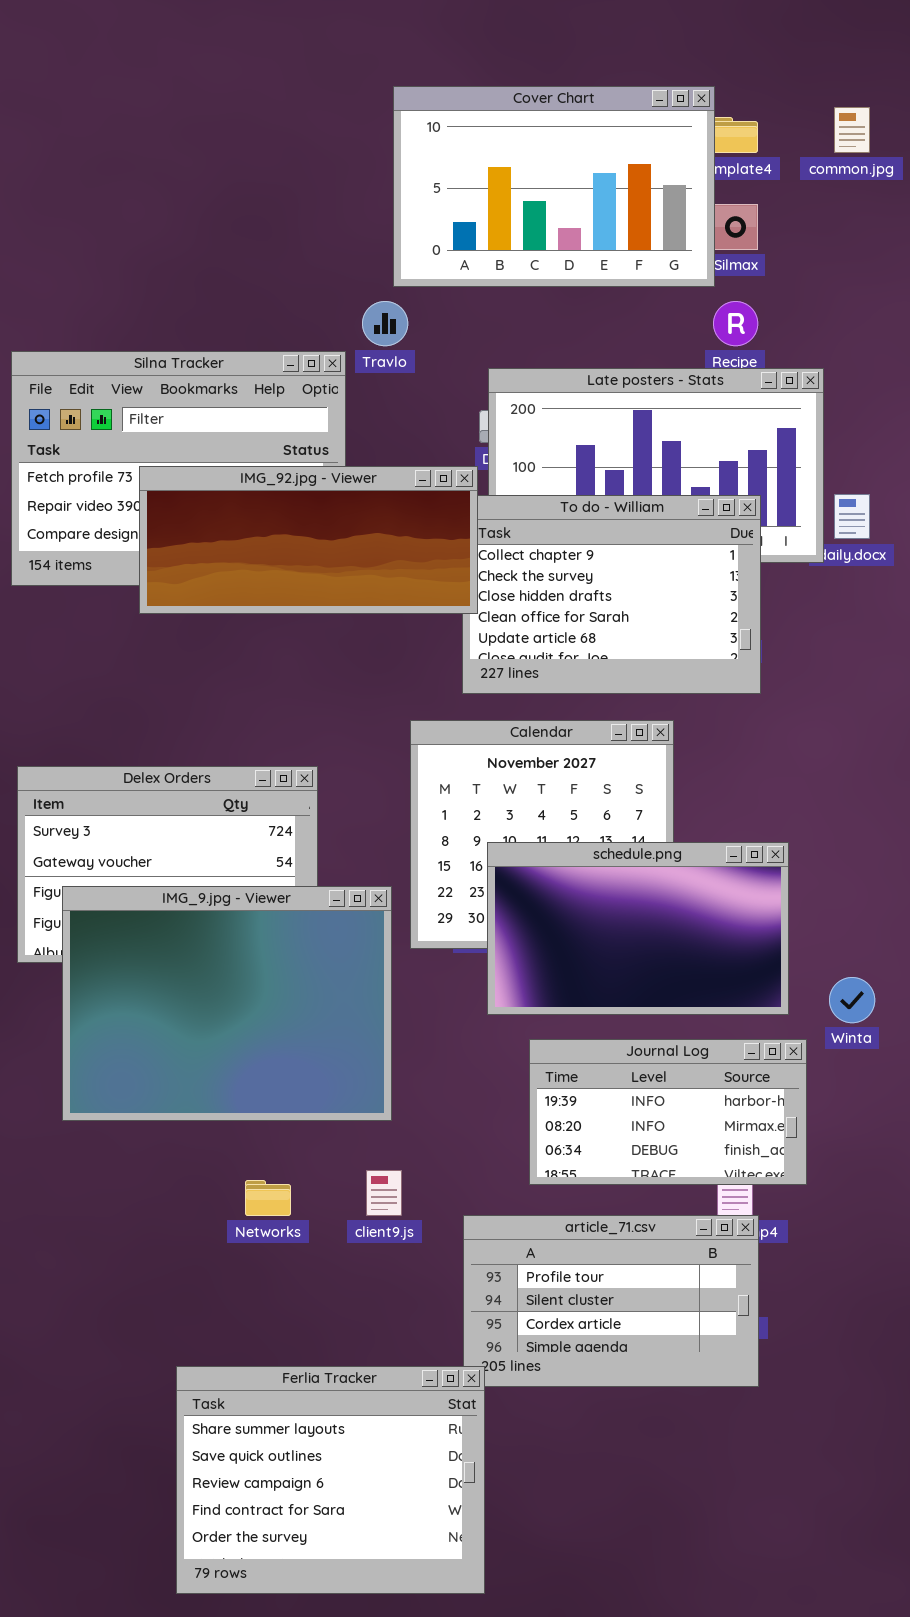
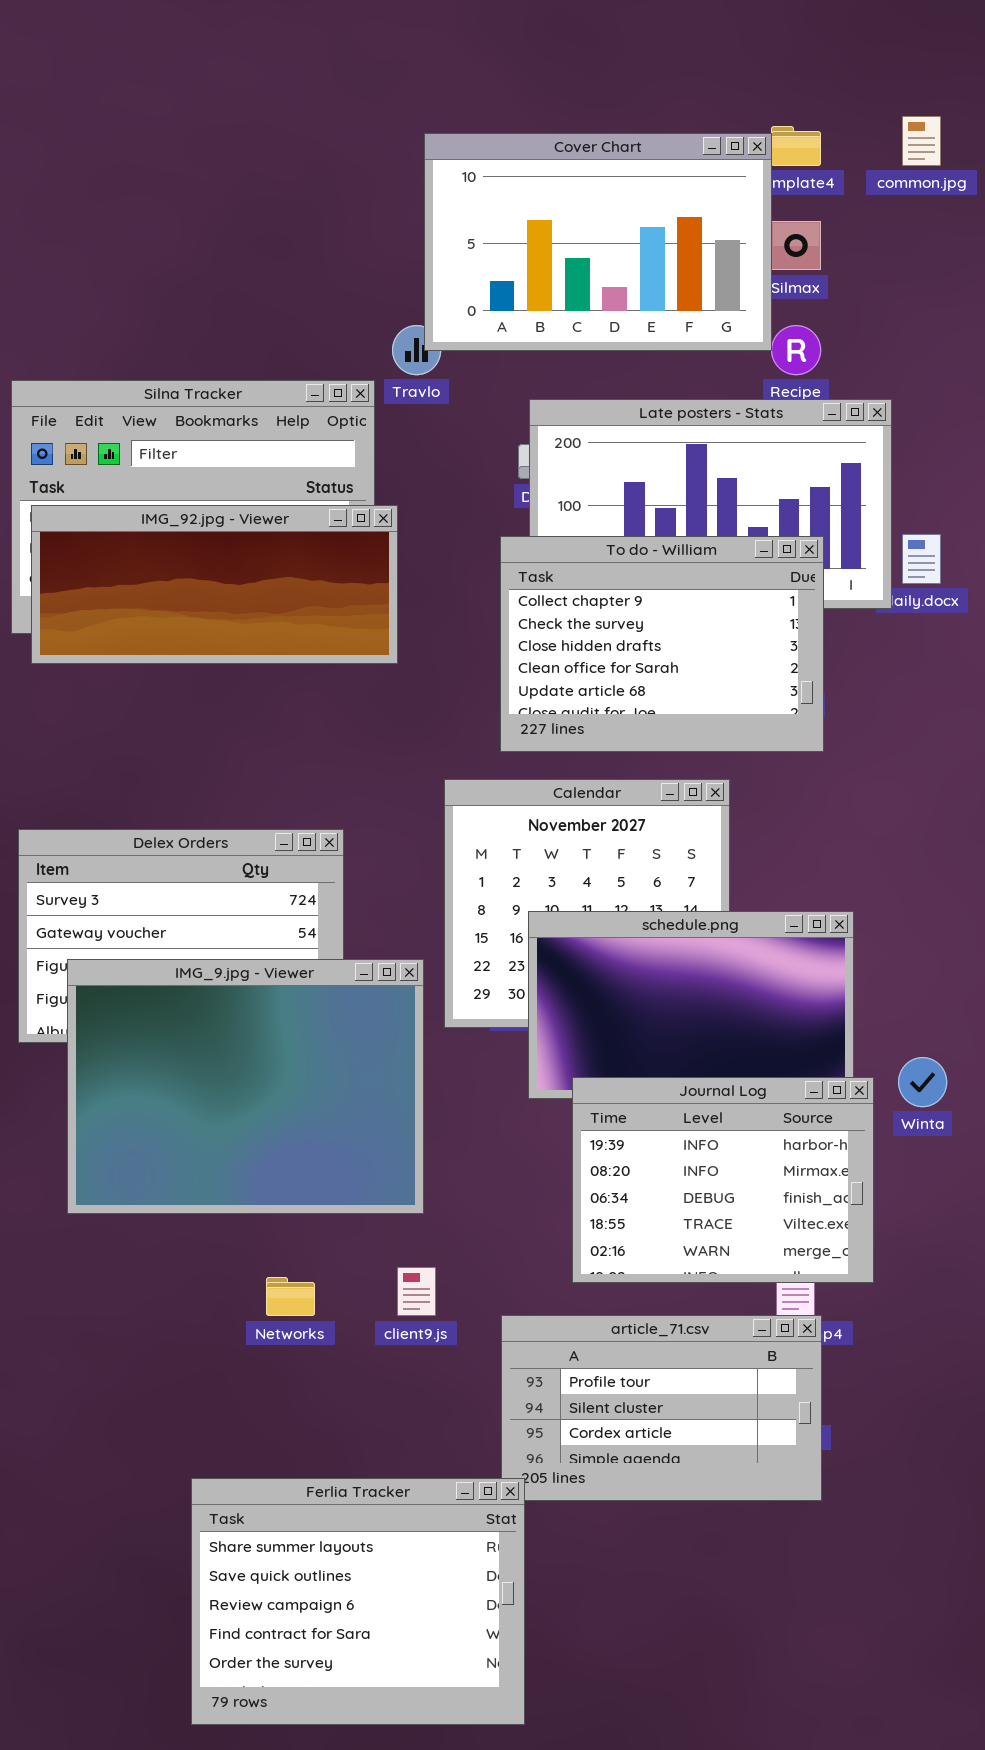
Cover Chart: [393,86,715,287] -> [424,133,772,351], moved
IMG_92.jpg - Viewer: [139,466,478,614] -> [31,505,398,664], moved
Journal Log: [529,1039,807,1185] -> [572,1077,874,1283], resized

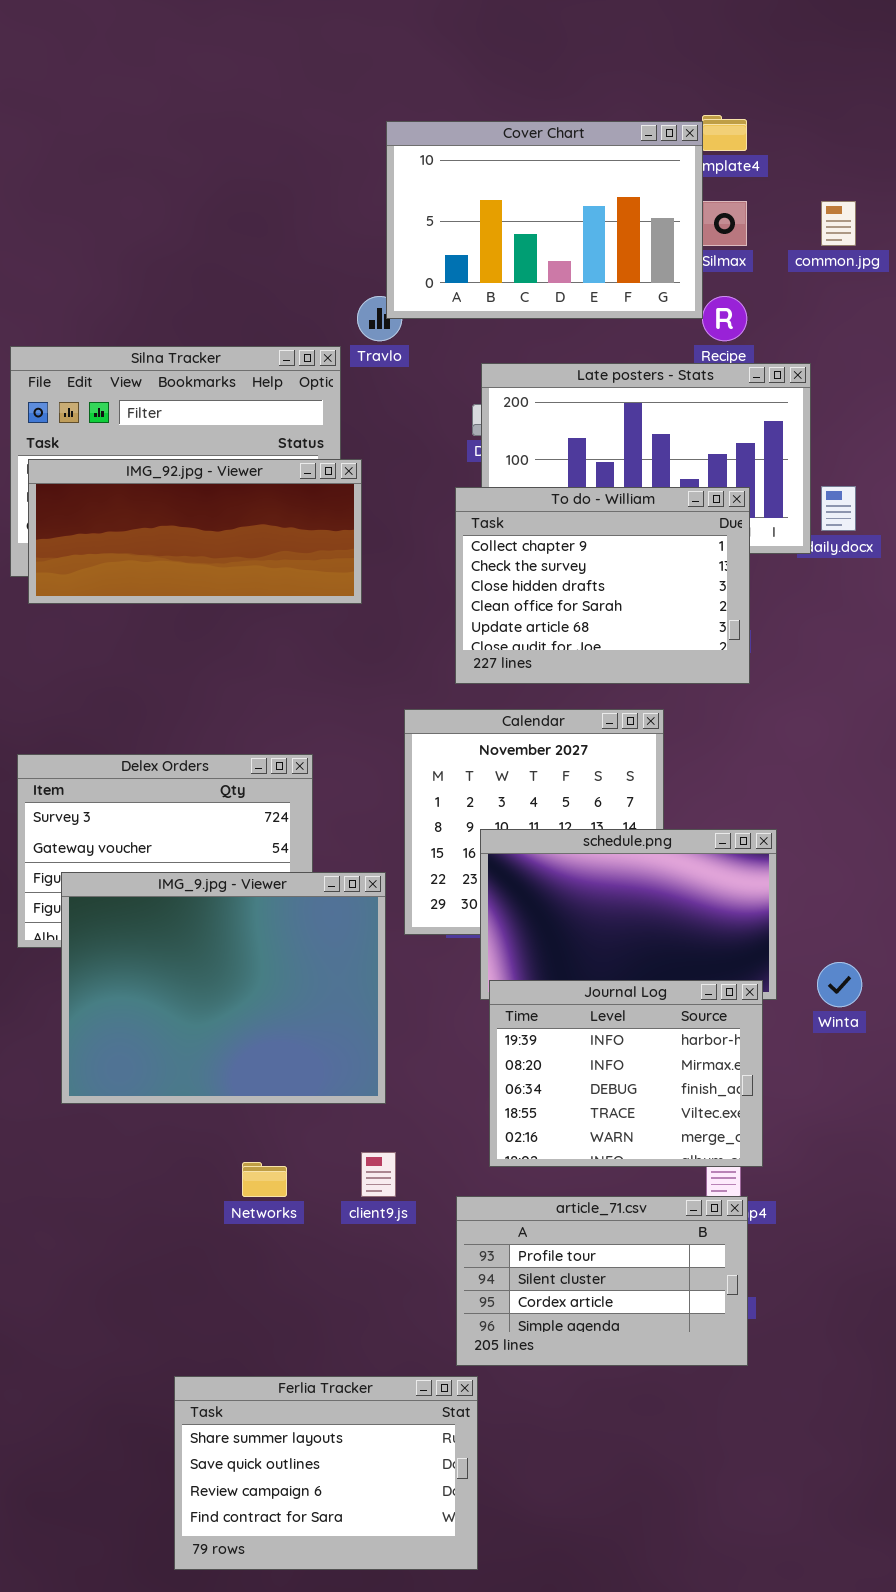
common.jpg: [902,116,941,166] -> [821,201,856,246], moved
Journal Log: [572,1077,874,1283] -> [489,980,763,1167], moved
Ferlia Tracker: [191,1478,525,1725] -> [174,1376,478,1570], resized

